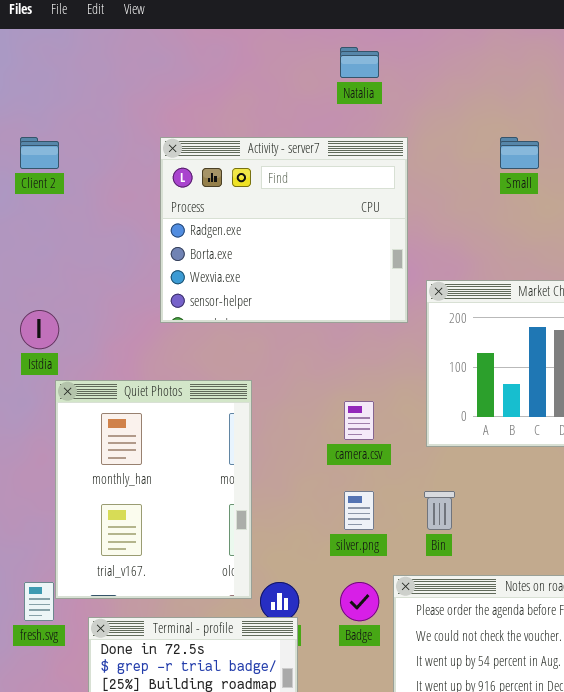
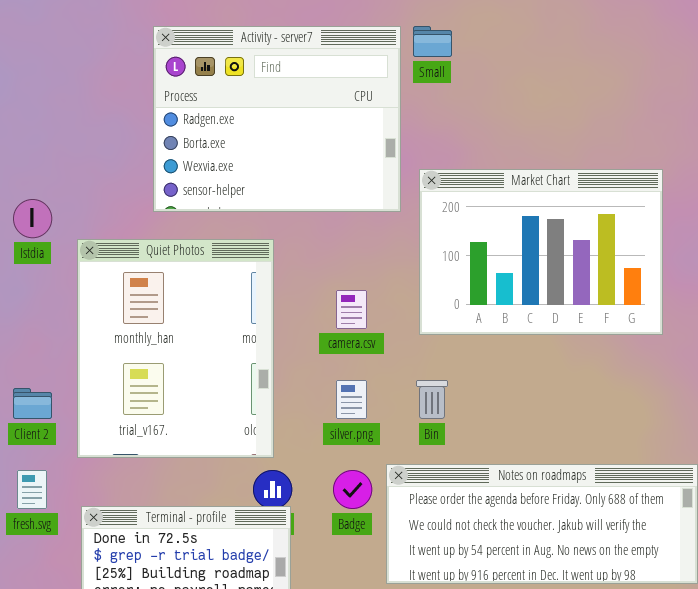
Client 2: [20,137,59,169] -> [13,388,52,419], moved
Small: [500,137,539,169] -> [413,26,452,57], moved
Quiet Photos: [55,380,252,599] -> [77,239,274,458], moved

